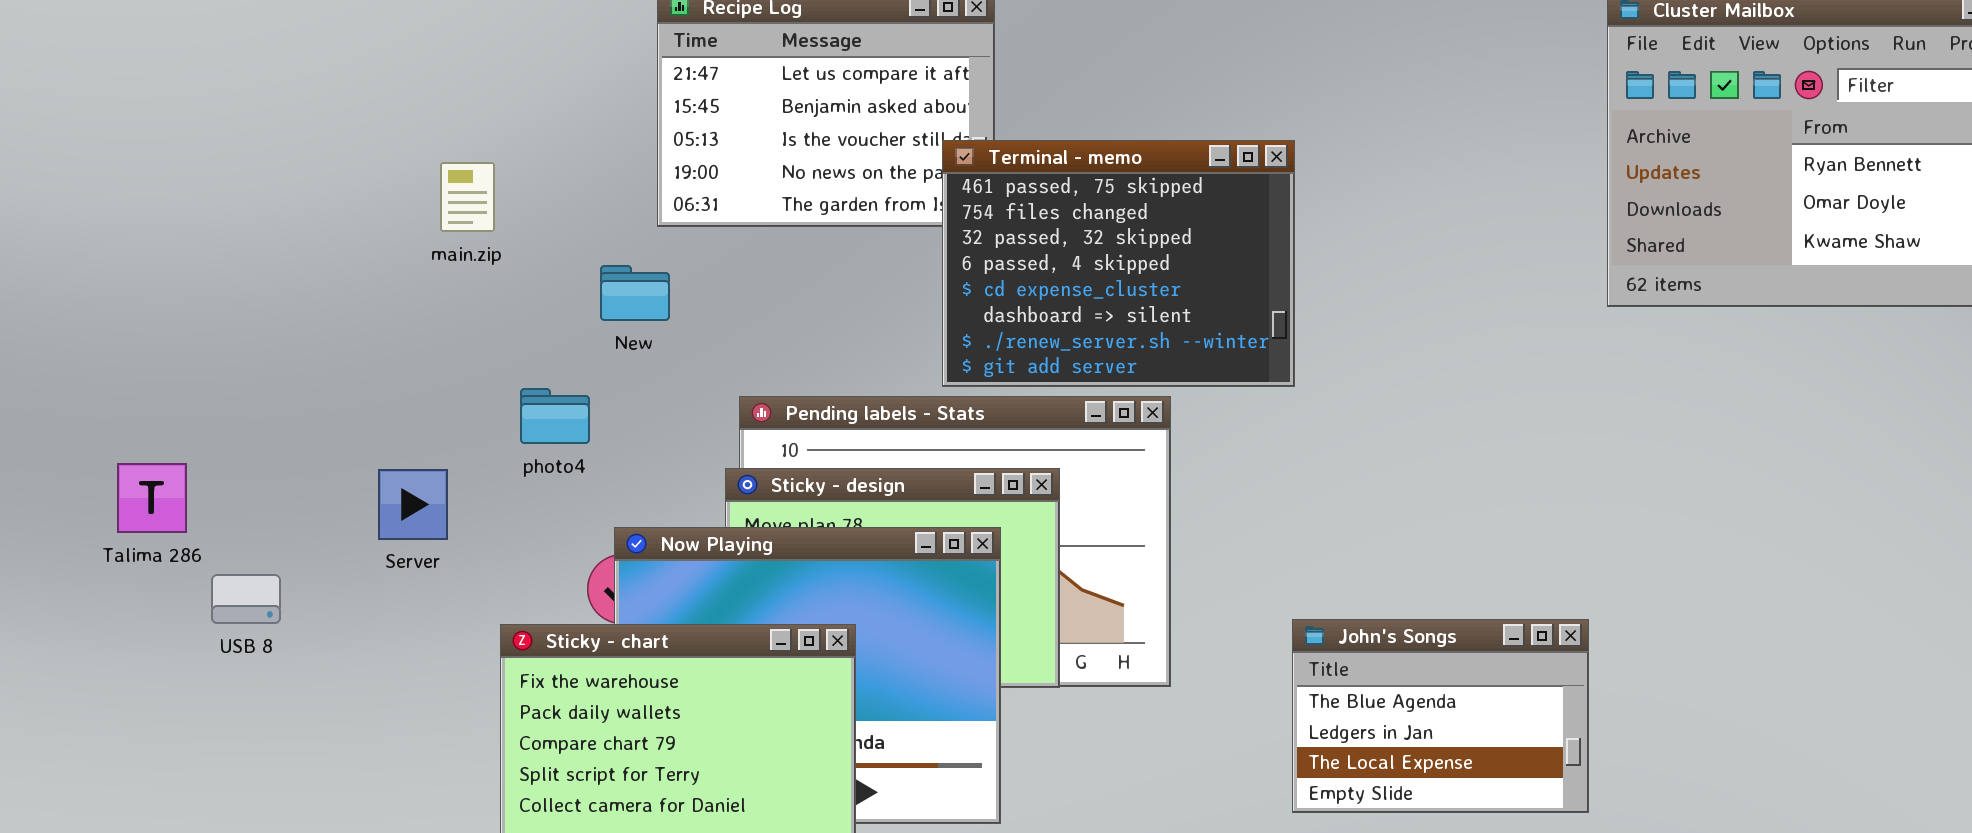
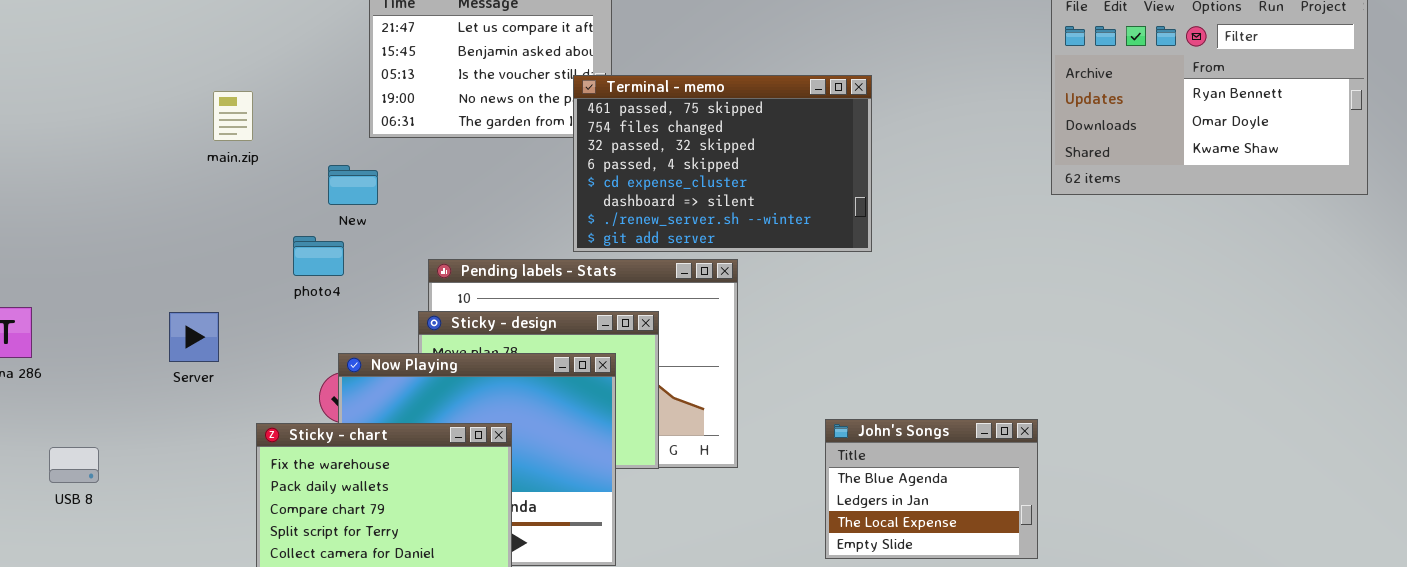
Terminal - memo: [942,140,1295,387] -> [573,75,872,252], resized
photo4: [520,388,590,444] -> [293,236,344,276], moved
USB 8: [211,574,281,624] -> [49,447,99,483], moved

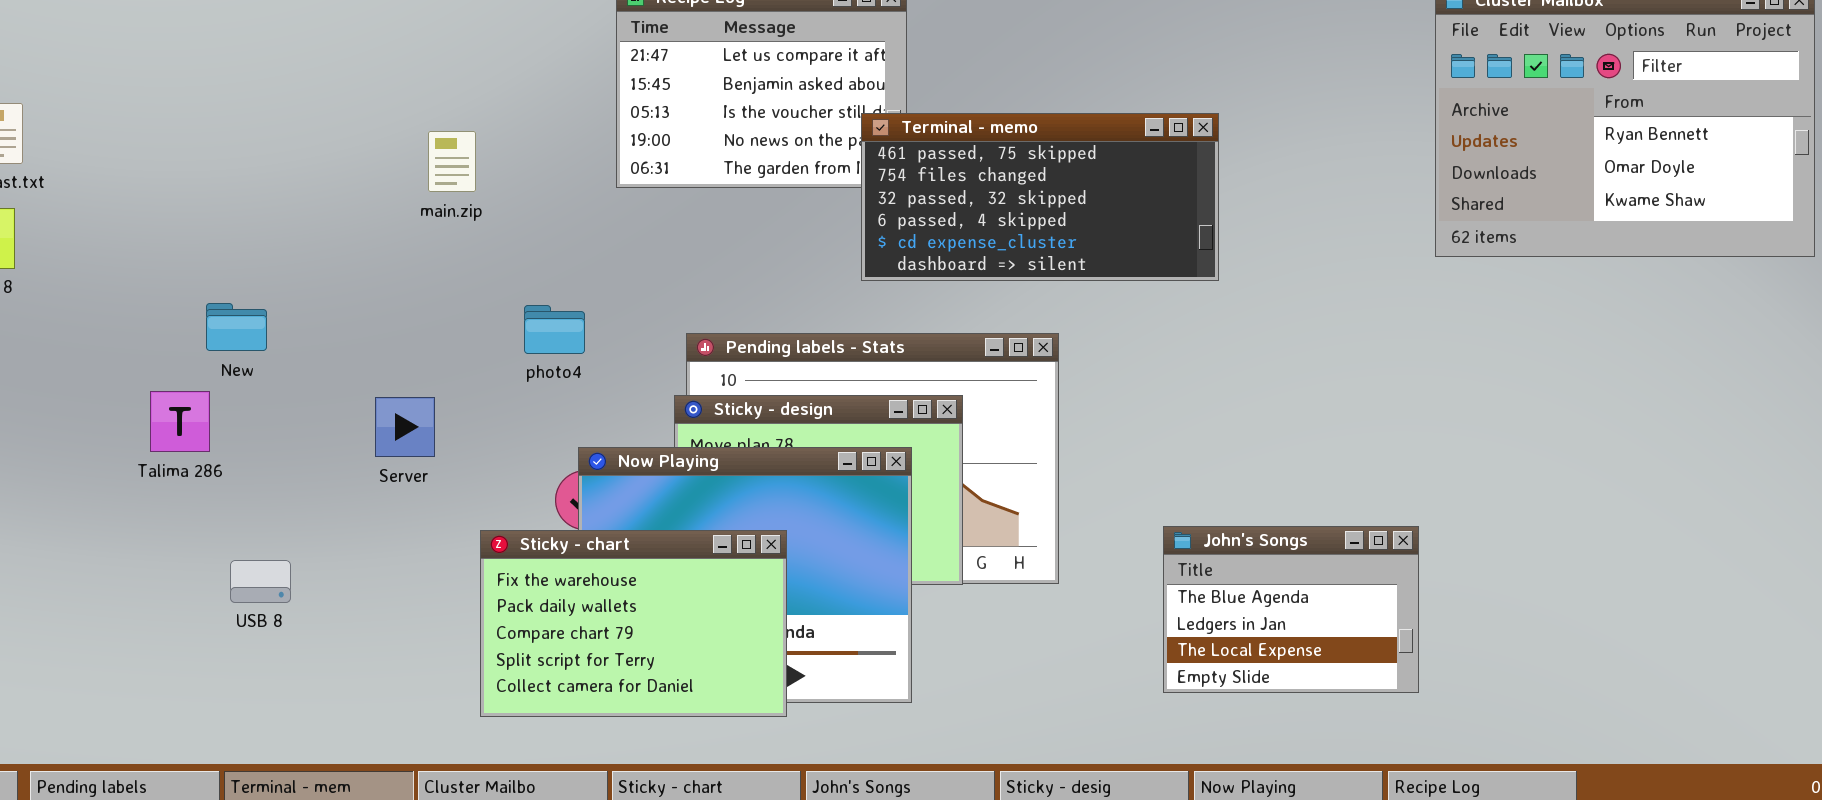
Terminal - memo: [573,75,872,252] -> [861,113,1219,281], resized
New: [328,165,378,205] -> [206,303,267,351], moved

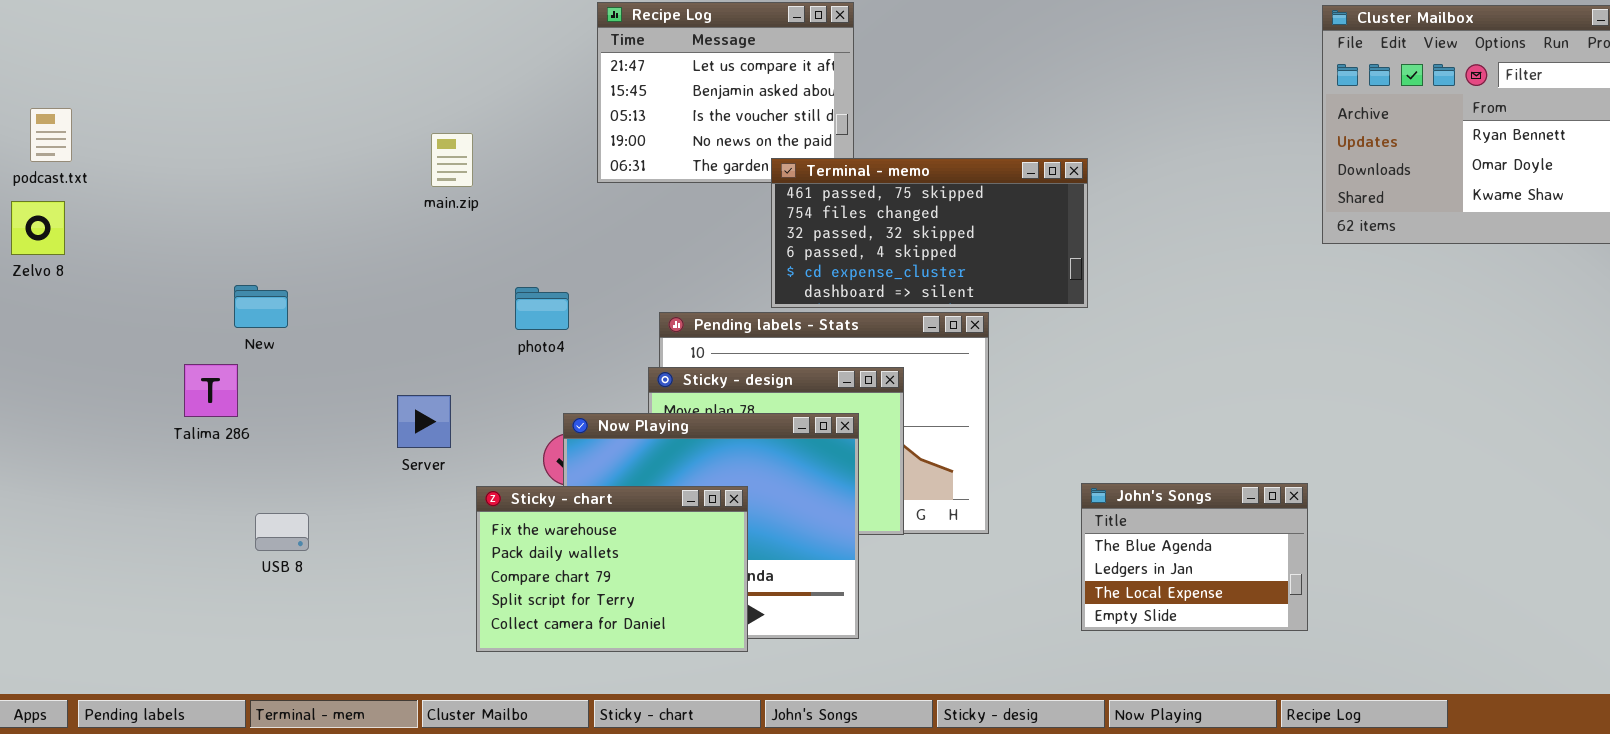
Terminal - memo: [861,113,1219,281] -> [771,158,1088,308], moved
Server: [375,397,435,457] -> [397,395,451,448], moved

